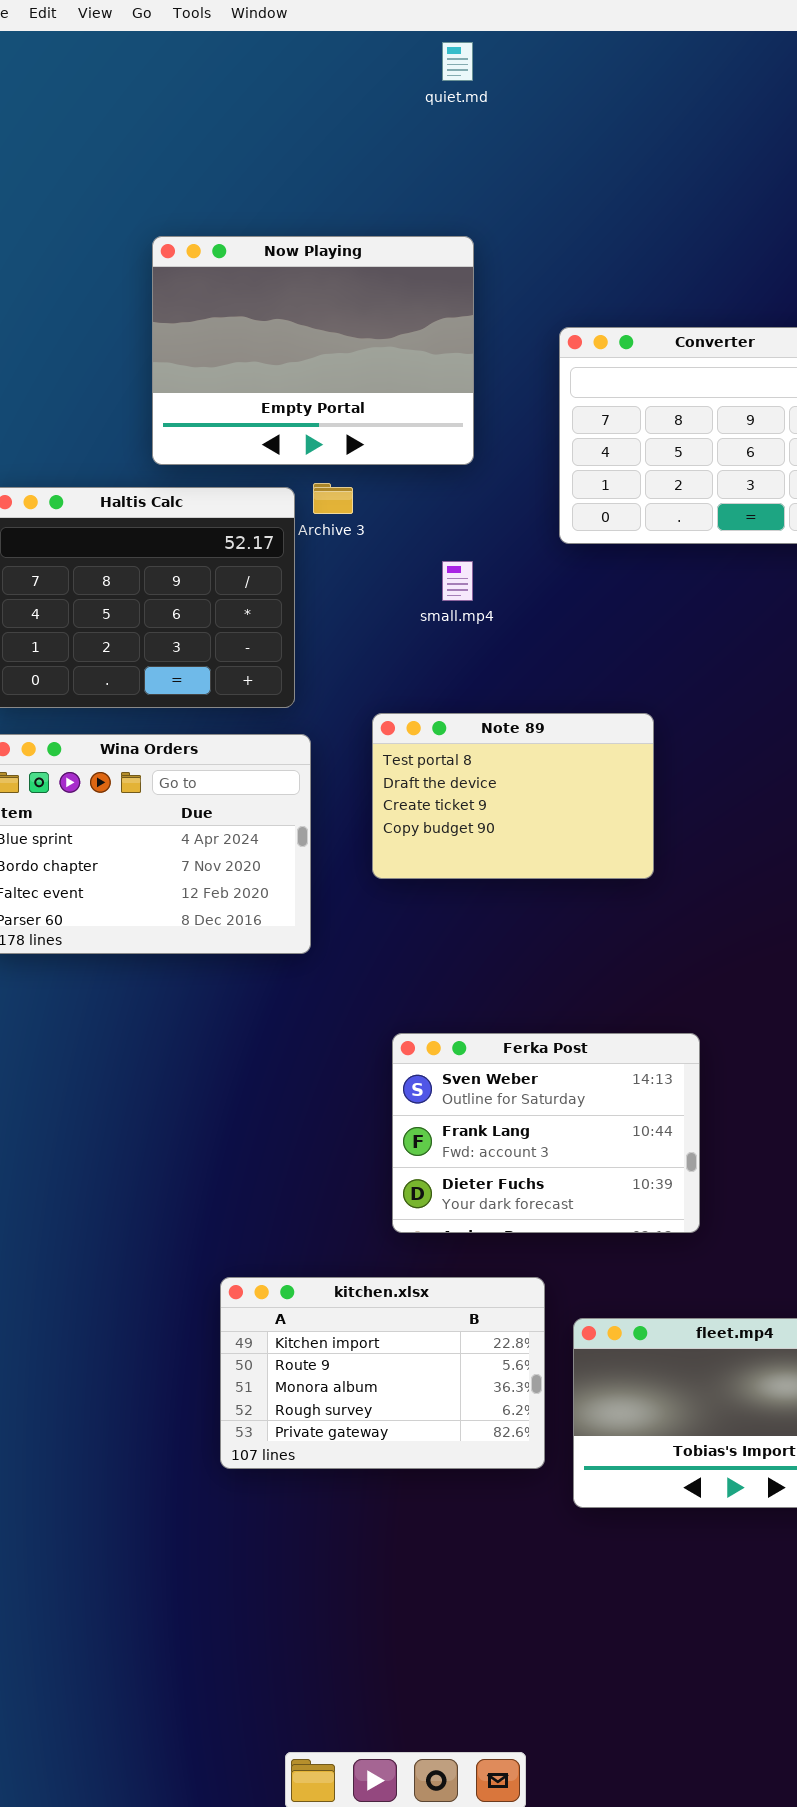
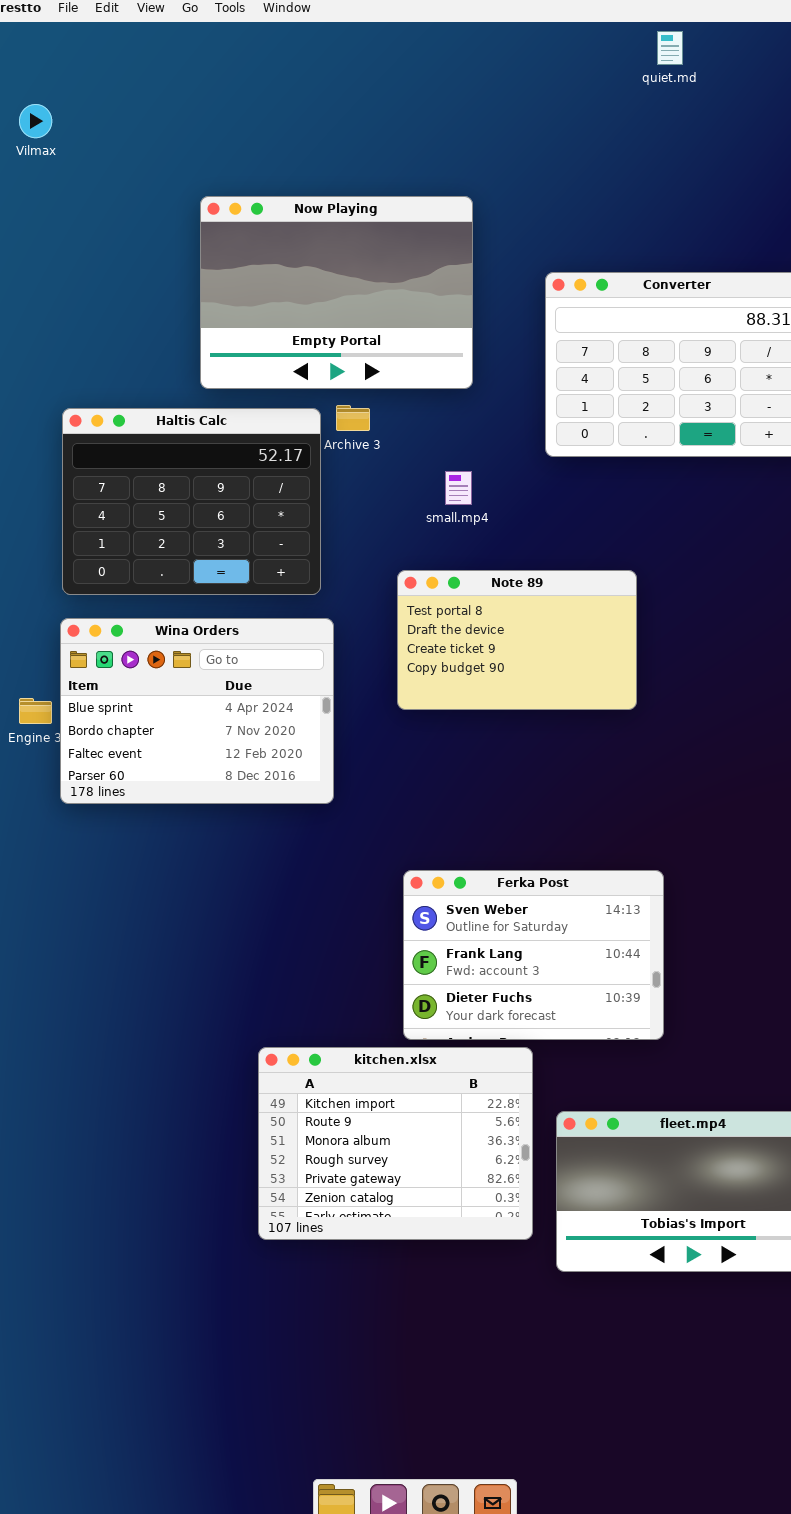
quiet.md: [442,42,473,81] -> [657,31,683,65], moved
Note 89: [372,713,654,879] -> [397,570,637,710], moved
kitchen.xlsx: [220,1277,545,1469] -> [258,1047,533,1240], resized

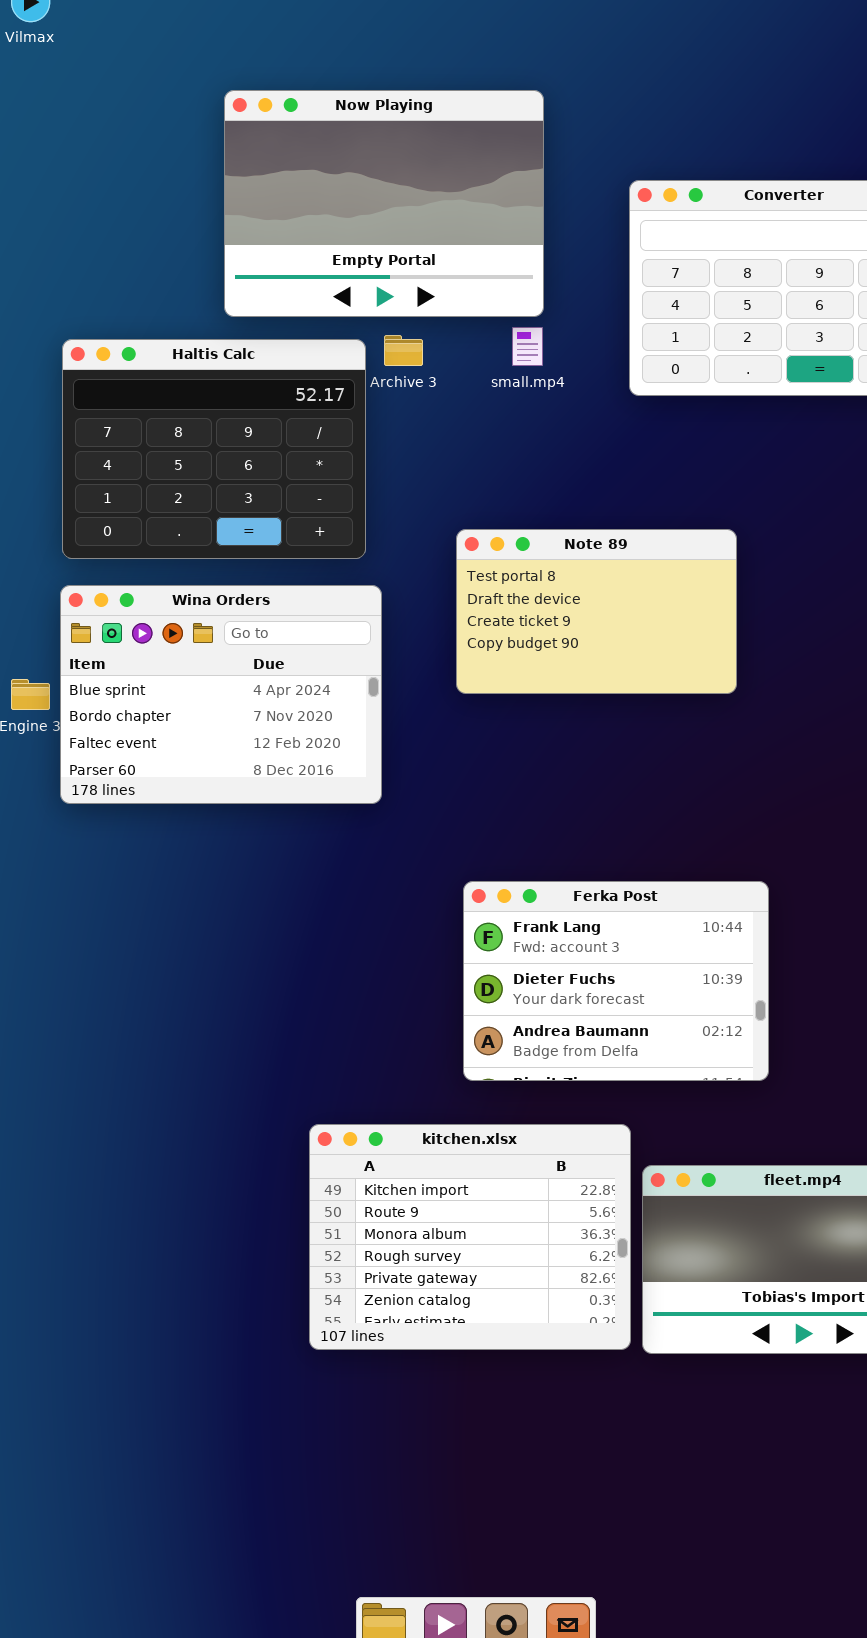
small.mp4: [445,471,472,505] -> [512,327,543,366], moved
Ferka Post: [403,870,664,1040] -> [463,881,769,1081], scrolled down 1 row
kitchen.xlsx: [258,1047,533,1240] -> [309,1124,631,1350], moved

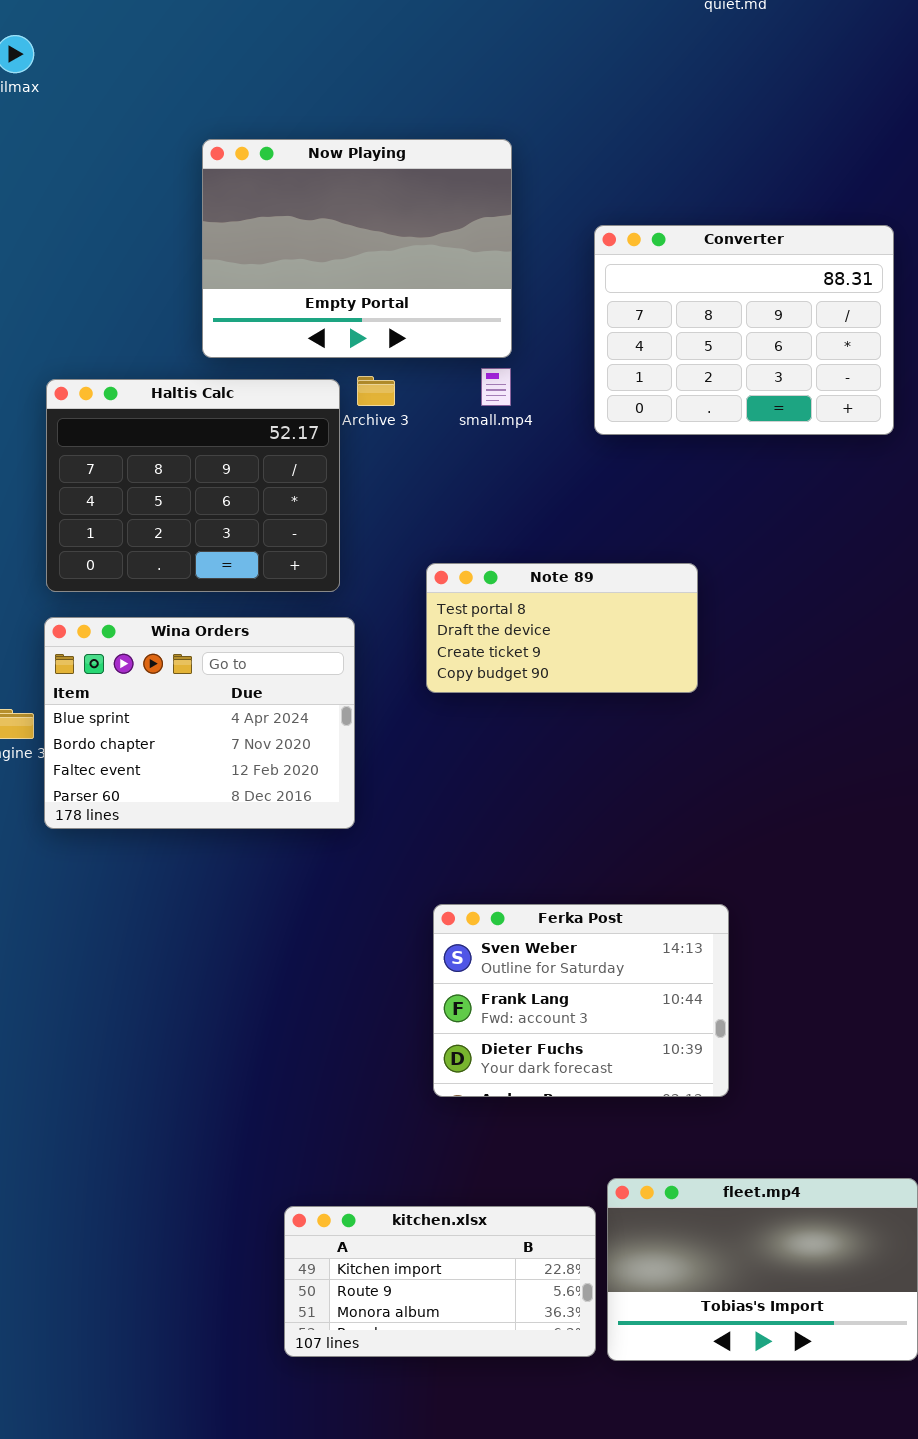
Note 89: [456,529,737,694] -> [426,563,698,693], resized
Ferka Post: [463,881,769,1081] -> [433,904,729,1097], scrolled up 1 row
kitchen.xlsx: [309,1124,631,1350] -> [284,1206,596,1357], resized

